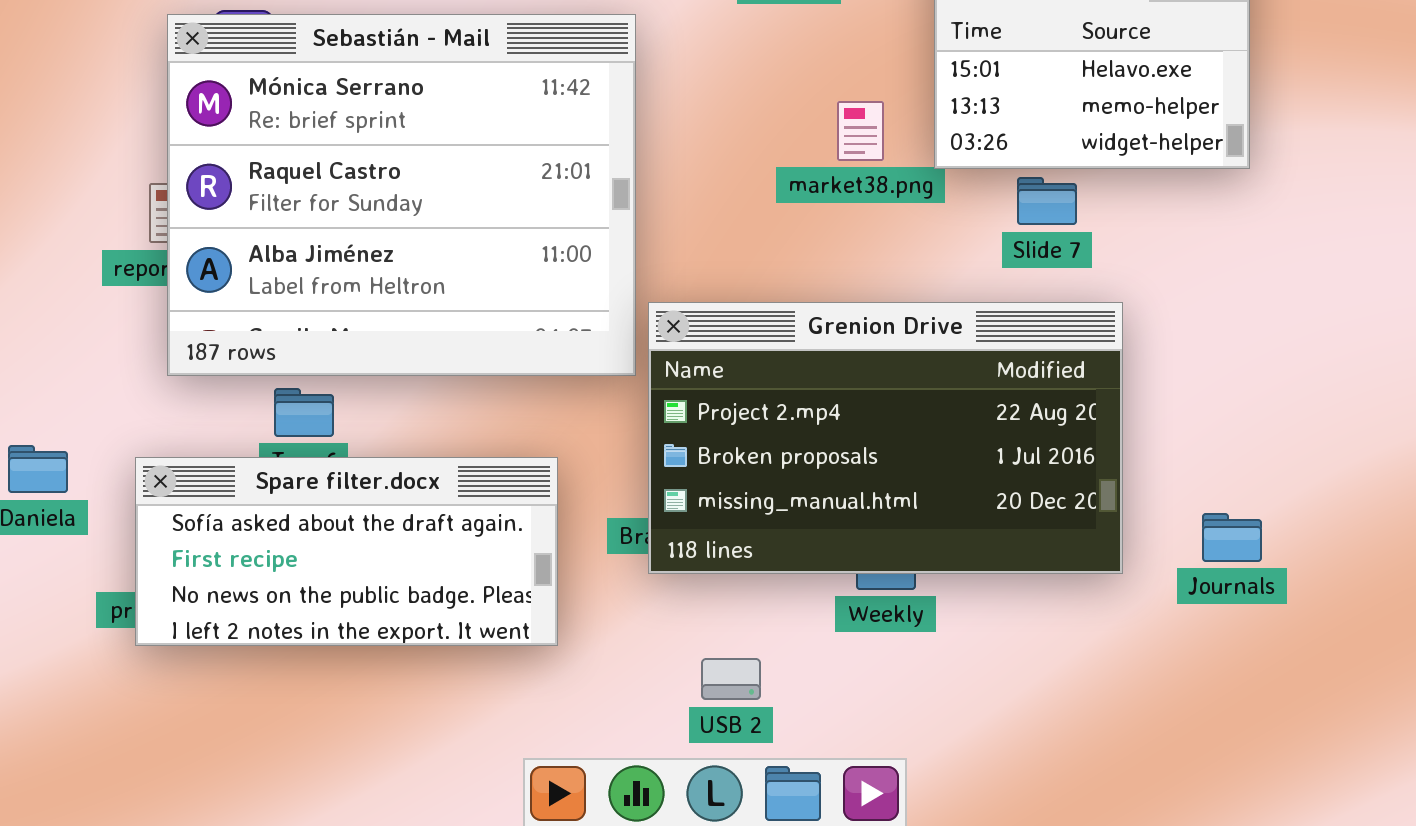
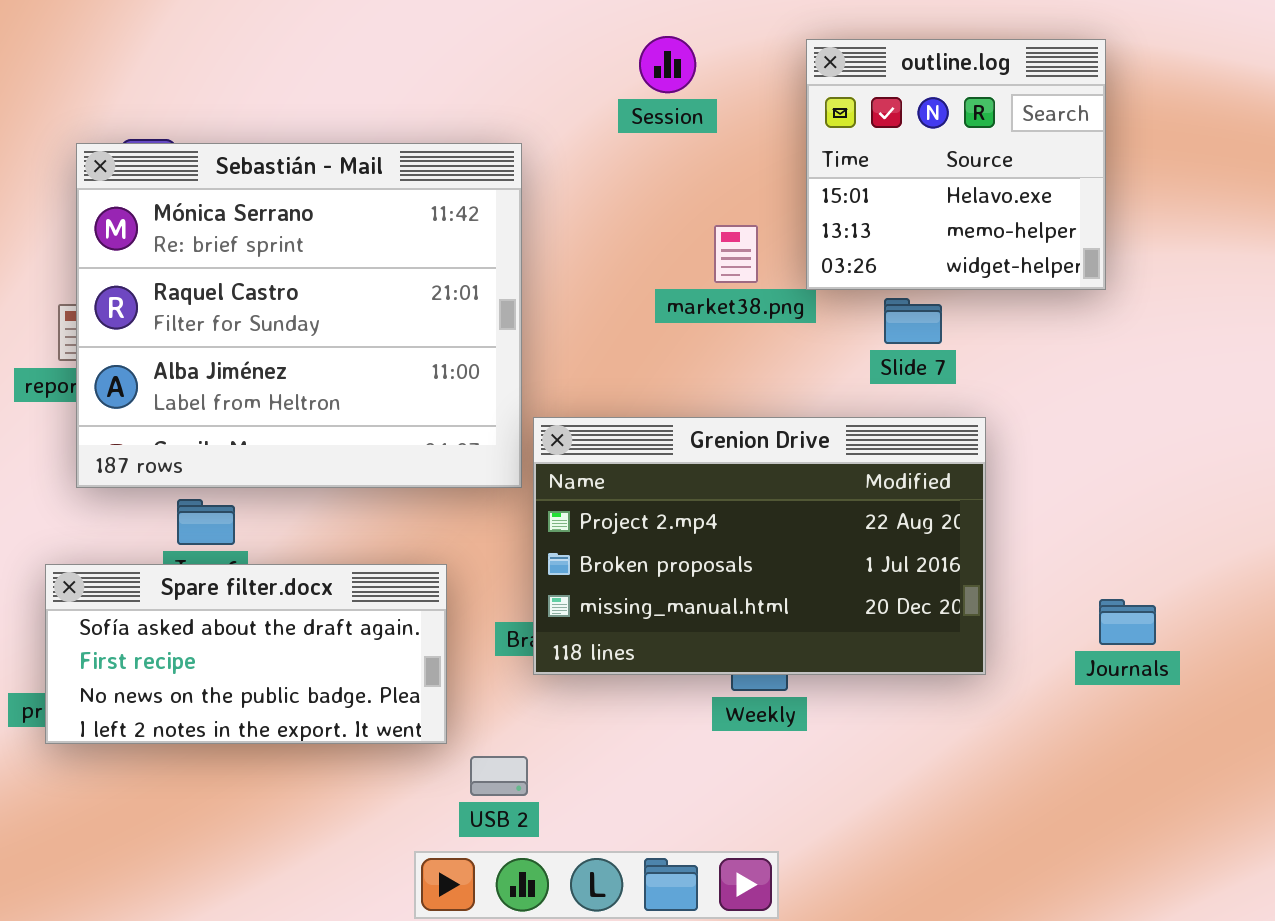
Journals: [1202,513,1262,562] -> [1099,599,1156,645], moved
USB 2: [701,658,761,700] -> [470,756,528,796], moved

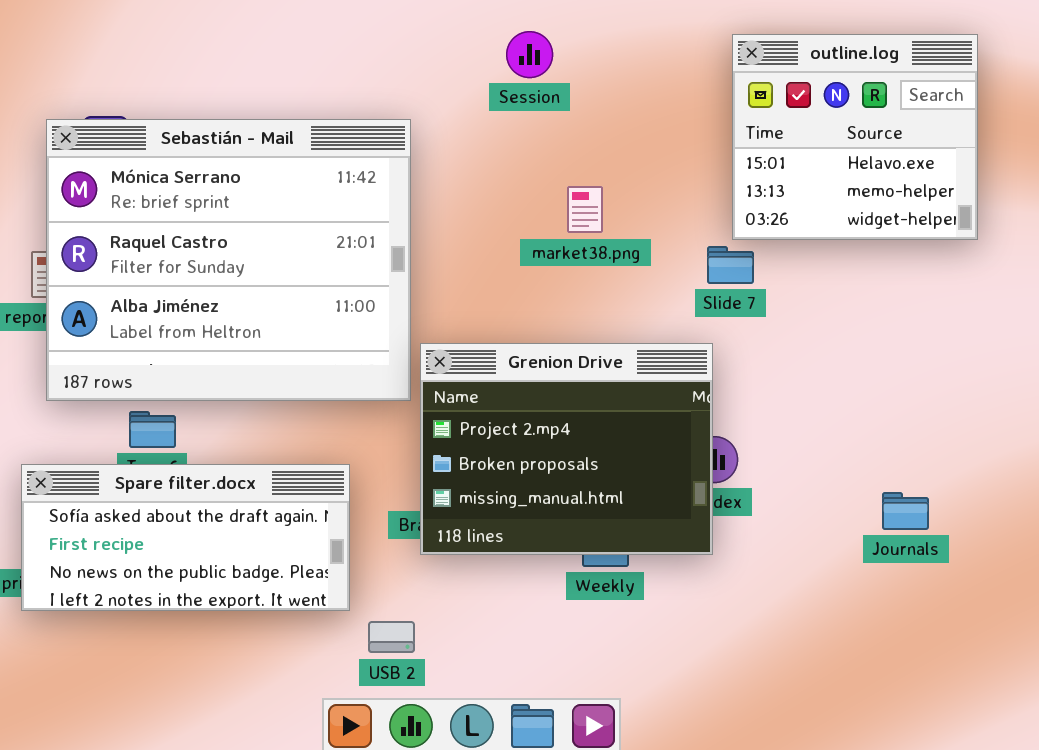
outline.log: [806,39,1106,290] -> [732,34,978,240], moved
Grenion Drive: [533,417,986,675] -> [420,343,713,555], resized

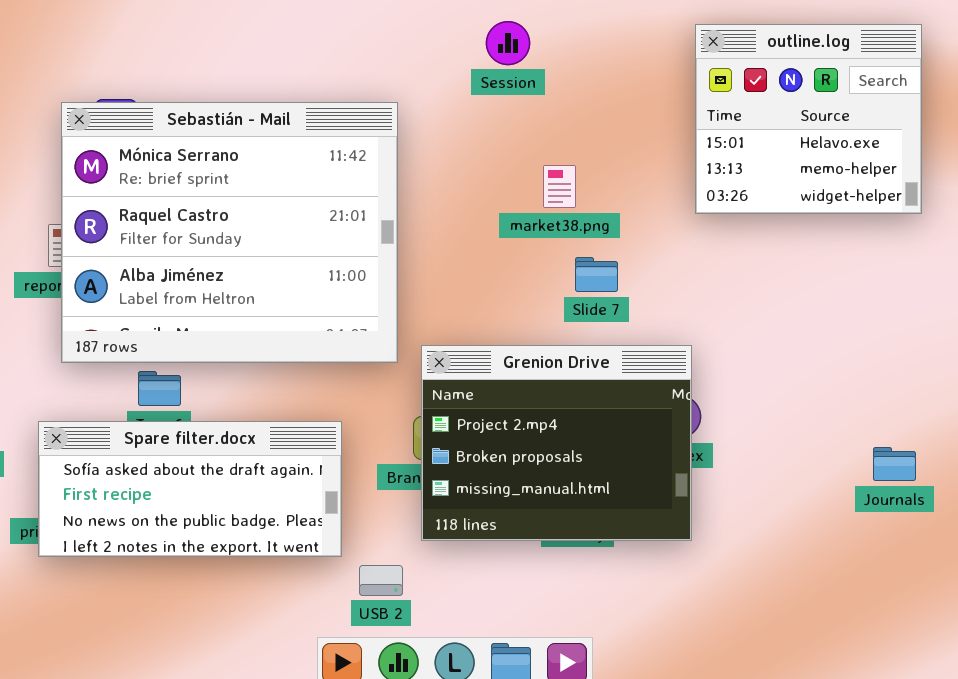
Slide 7: [707,246,754,284] -> [575,257,618,292], moved
Grenion Drive: [420,343,713,555] -> [421,345,692,541], moved
Journals: [882,492,929,530] -> [873,447,916,481], moved

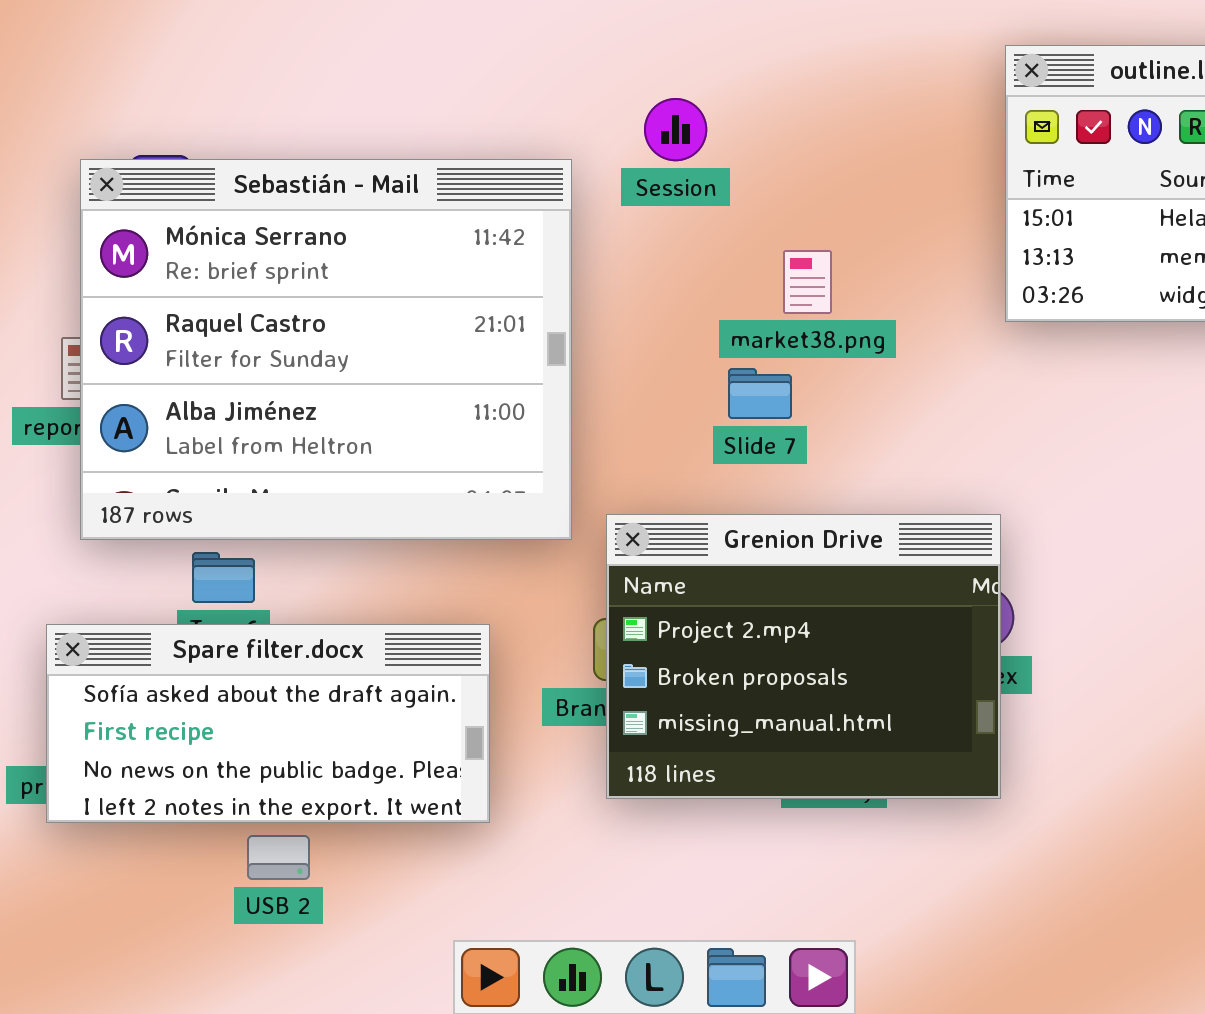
Session: [486,21,530,65] -> [644,98,707,161], moved
Slide 7: [575,257,618,292] -> [728,368,792,419], moved
USB 2: [359,565,403,596] -> [247,835,310,880], moved

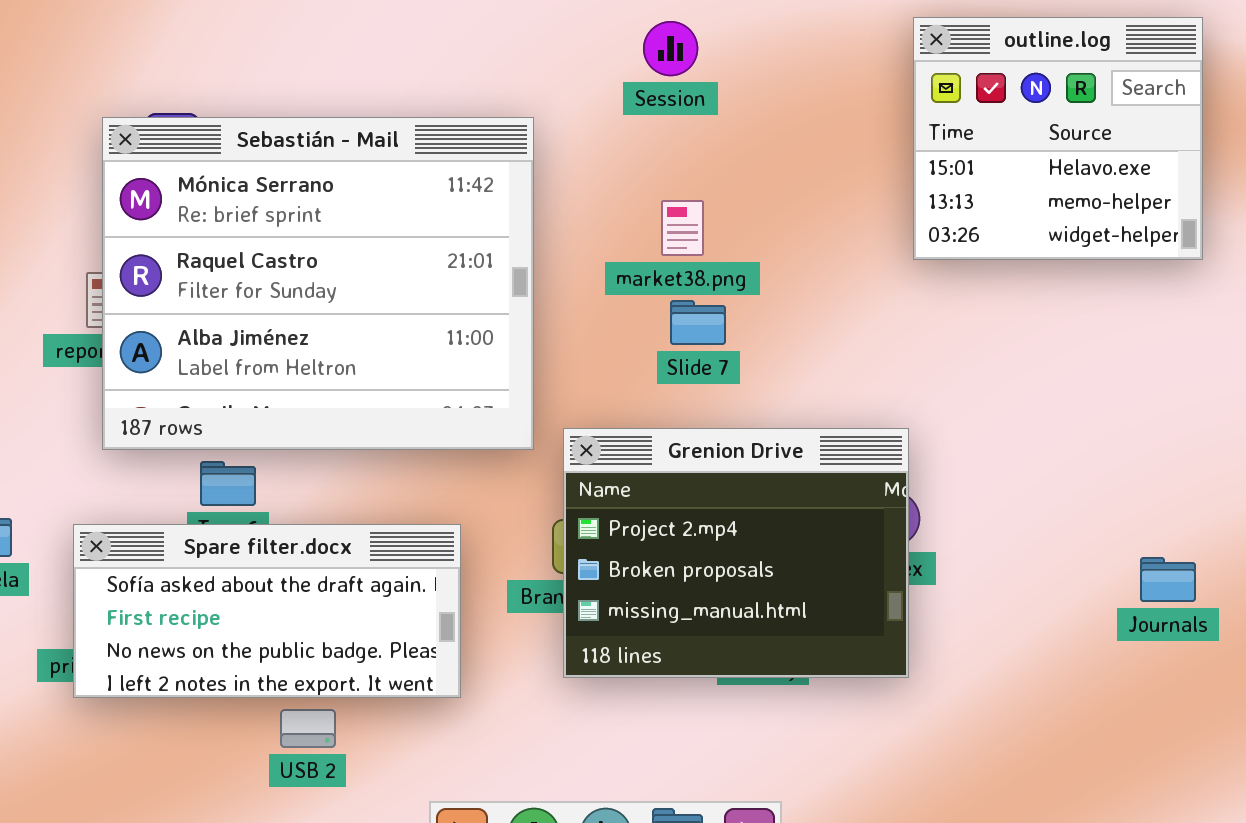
Session: [644,98,707,161] -> [643,21,698,76], moved
market38.png: [783,250,832,314] -> [661,200,704,256], moved
USB 2: [247,835,310,880] -> [280,709,336,748], moved

